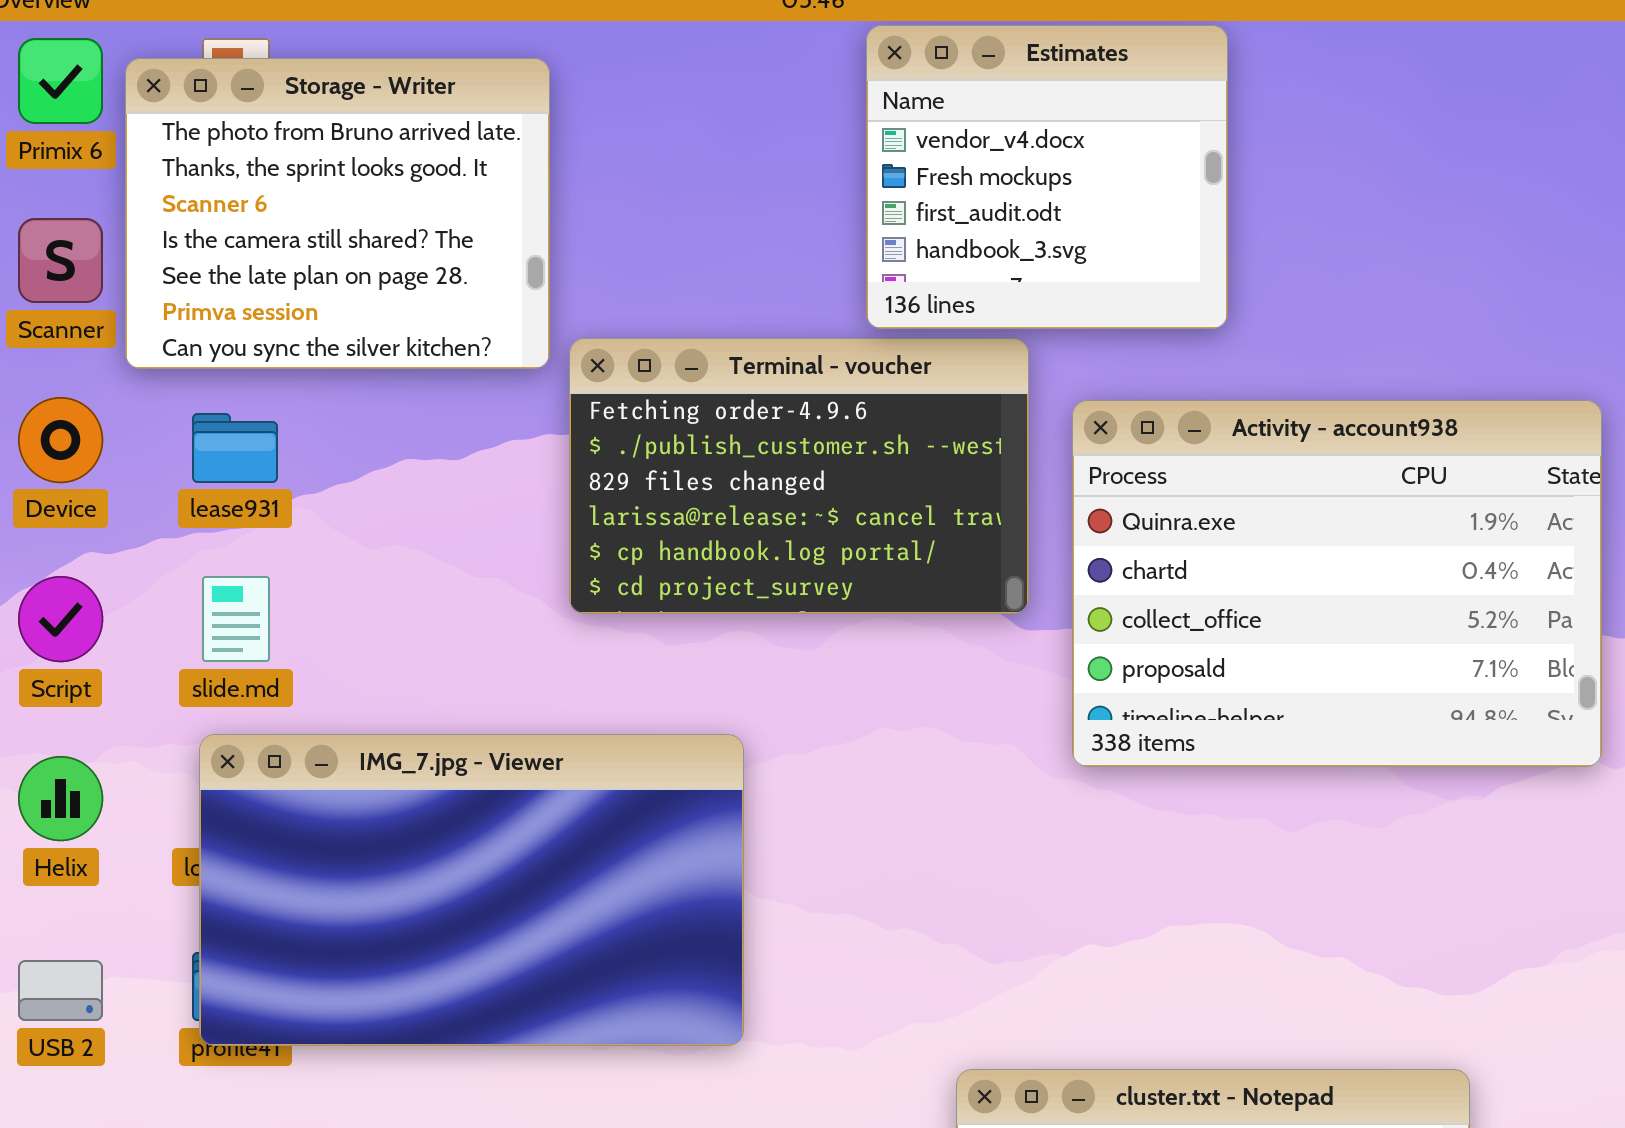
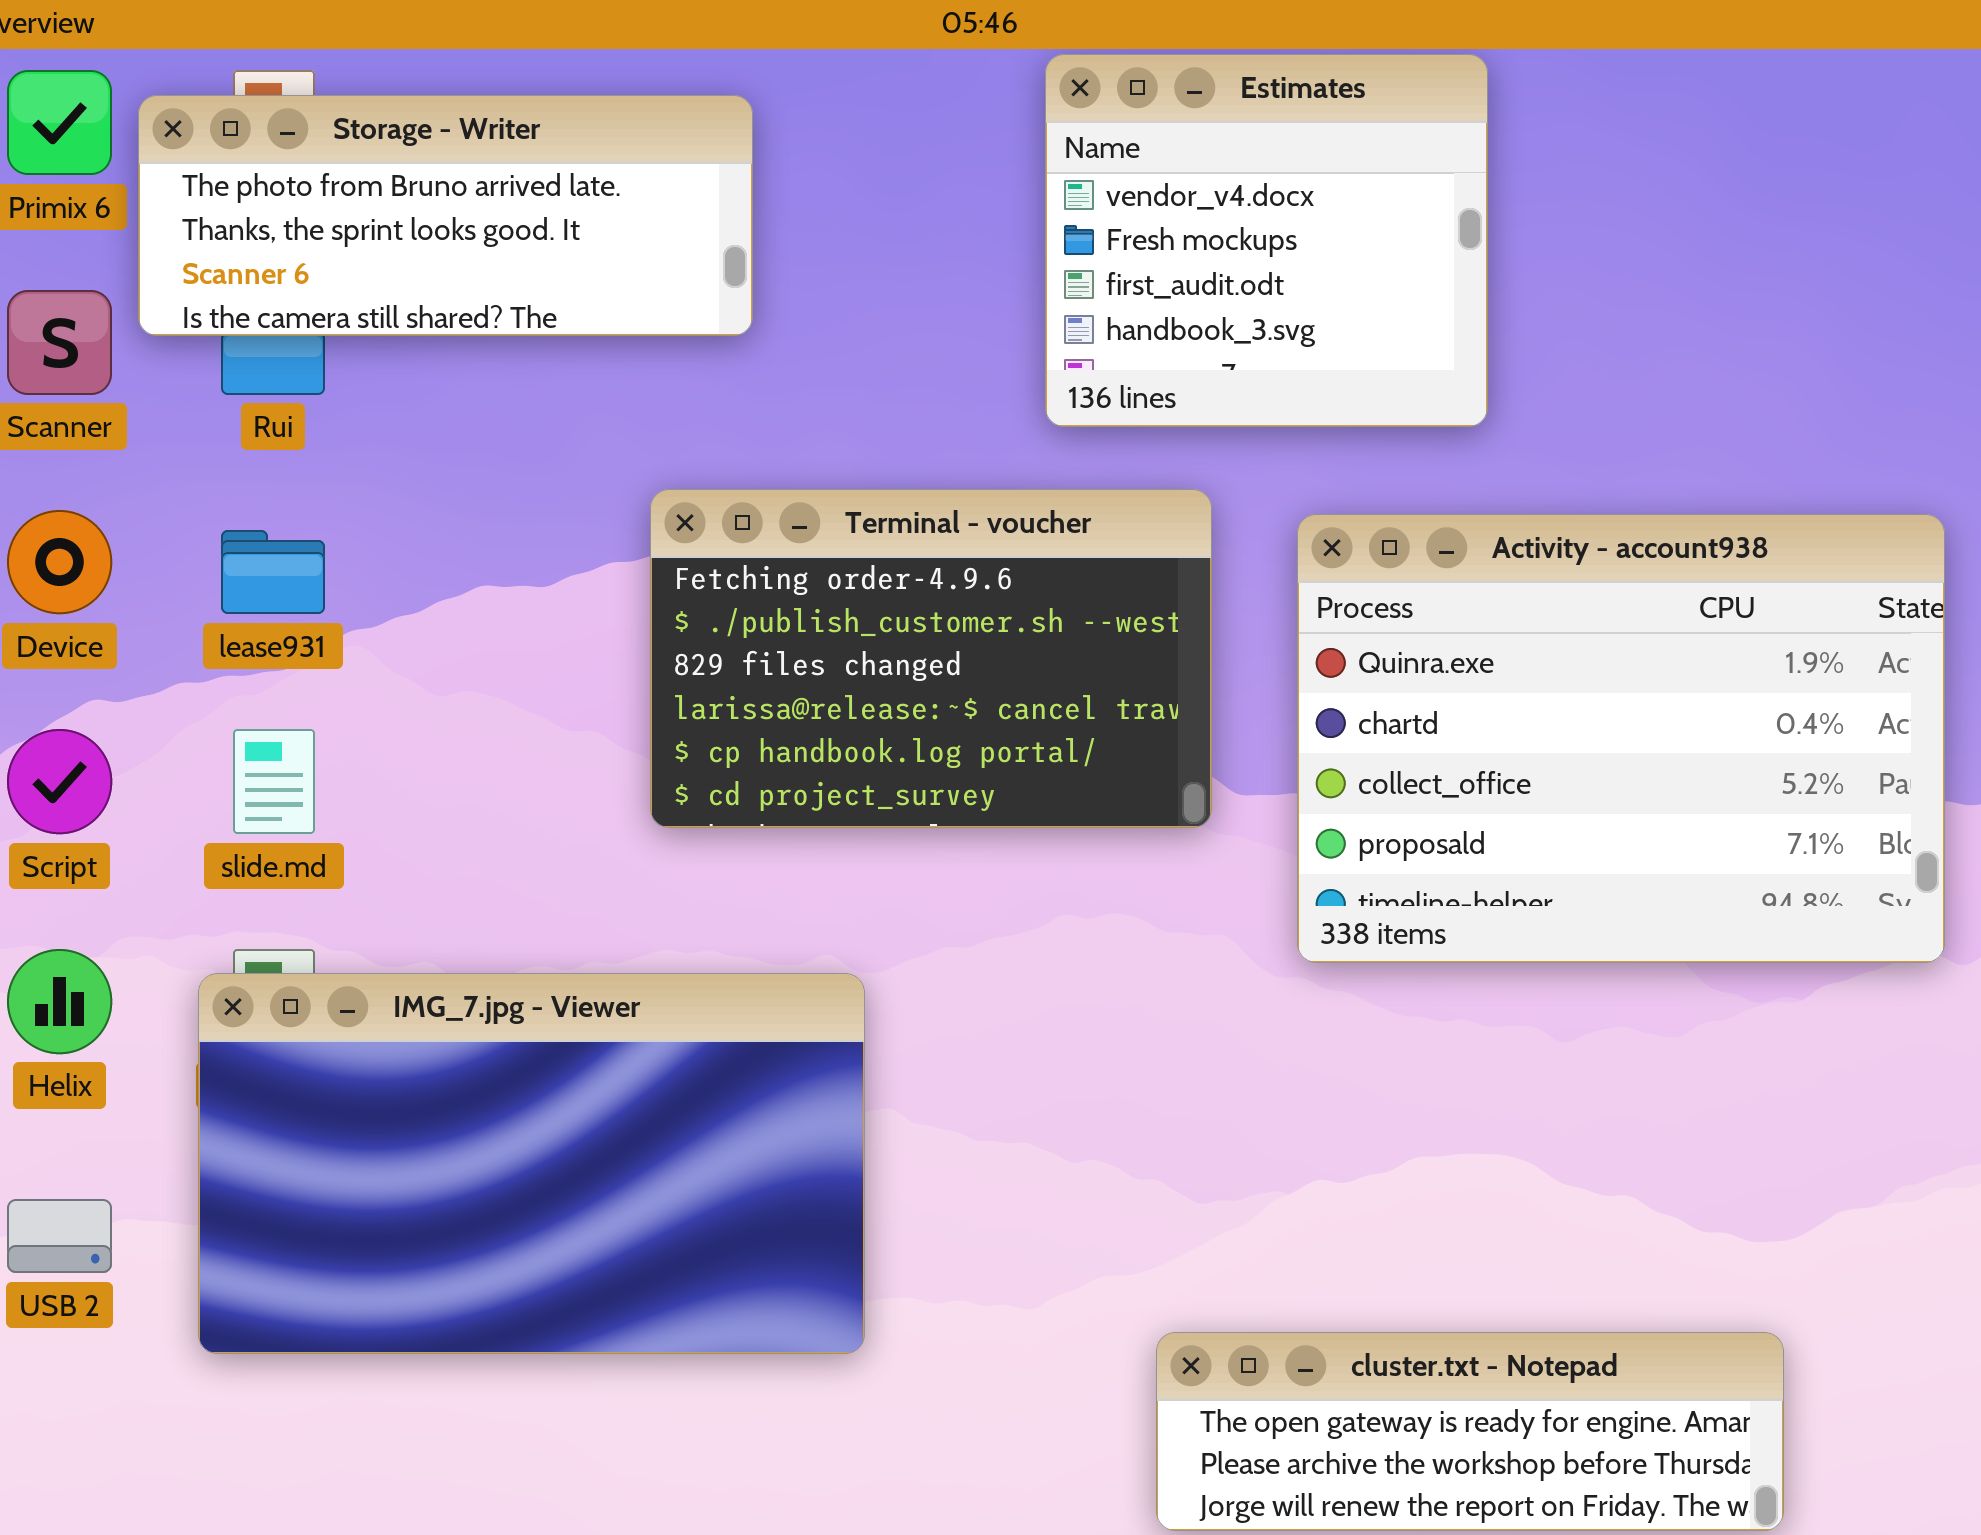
Storage - Writer: [125,58,550,369] -> [138,95,753,336], resized
Terminal - voucher: [569,338,1029,614] -> [650,489,1212,828], moved
IMG_7.jpg - Viewer: [199,734,744,1046] -> [198,973,865,1354], moved

